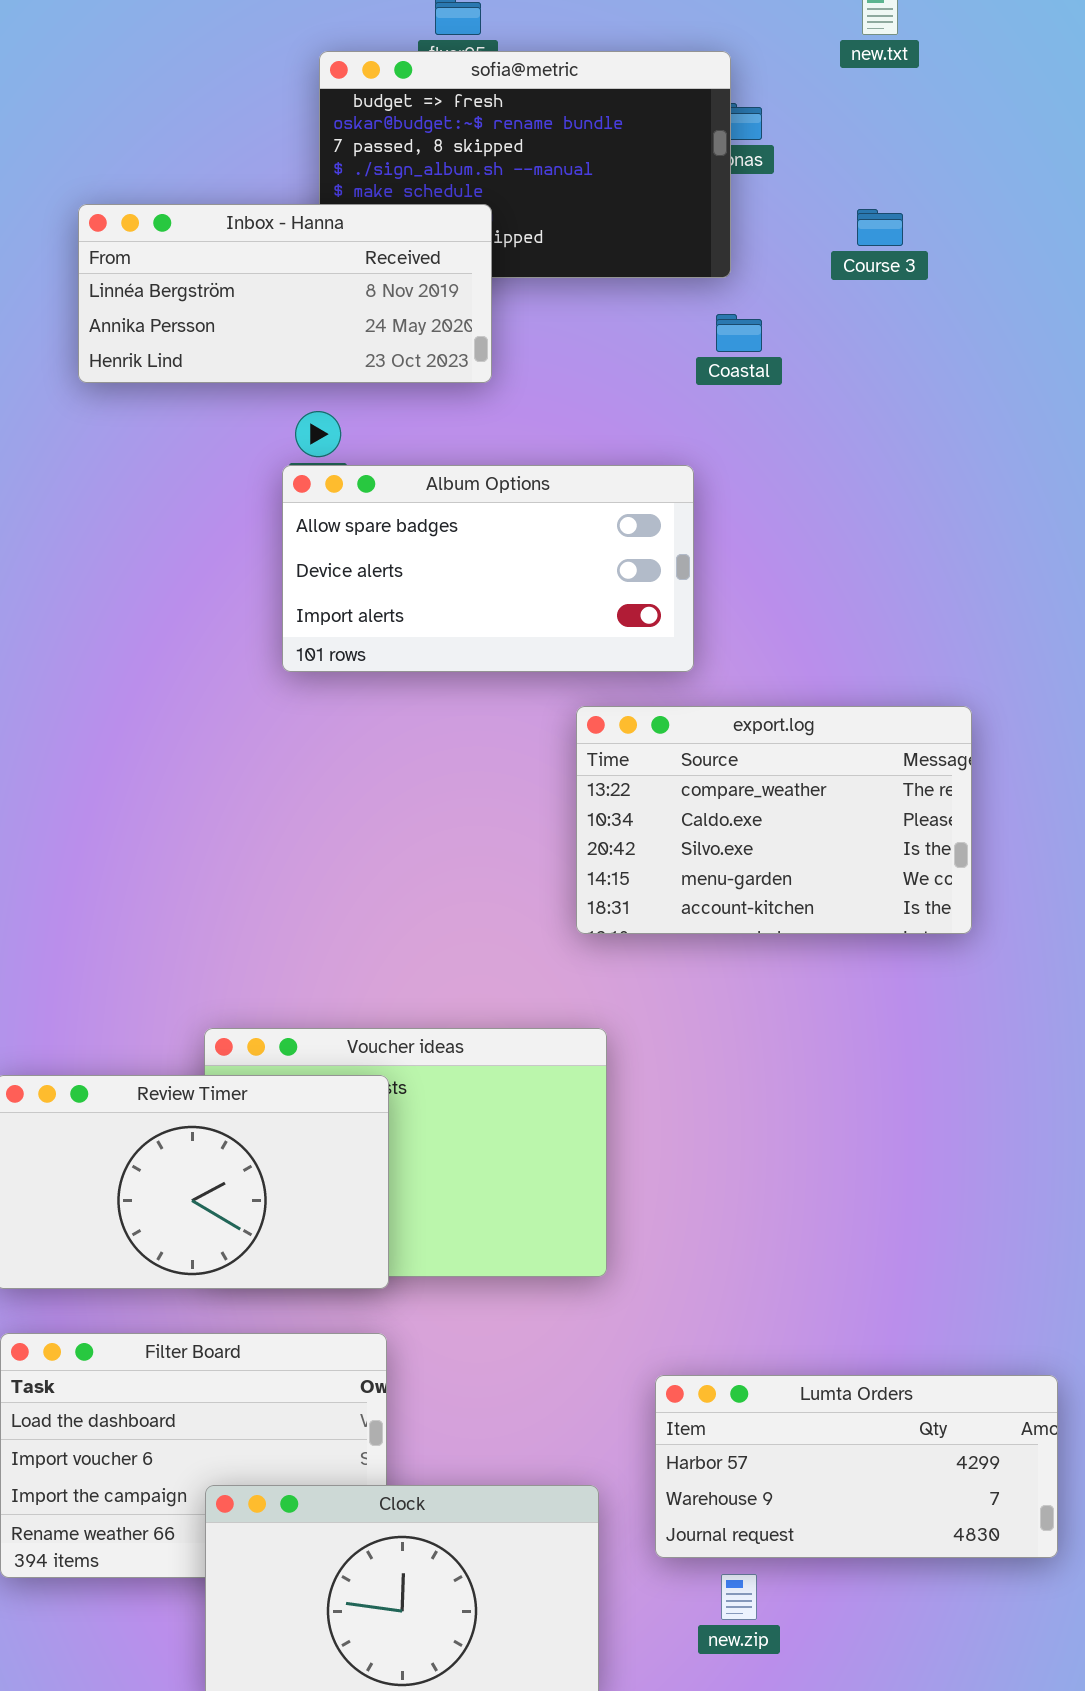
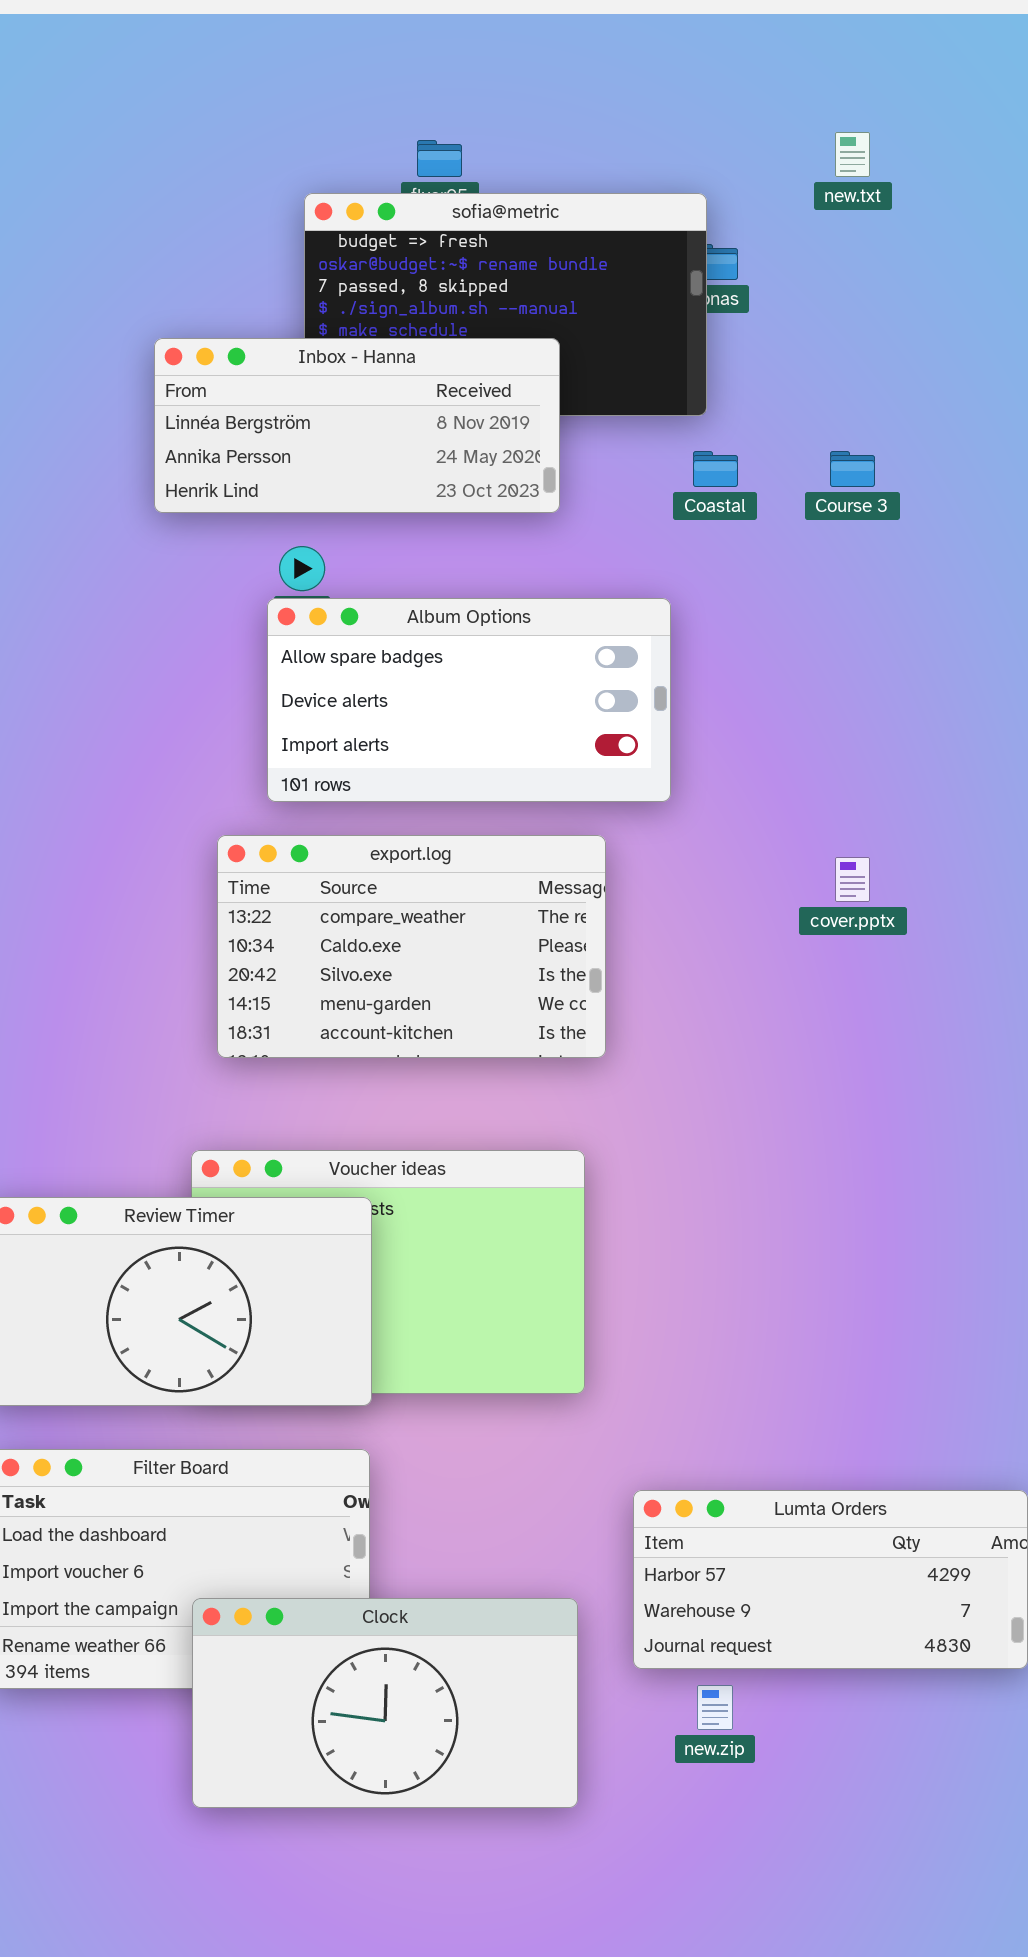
Inbox - Hanna: [78,204,492,383] -> [154,338,560,513], moved
Course 3: [857,209,903,246] -> [830,451,875,487], moved
export.log: [576,706,972,934] -> [217,835,606,1058], moved

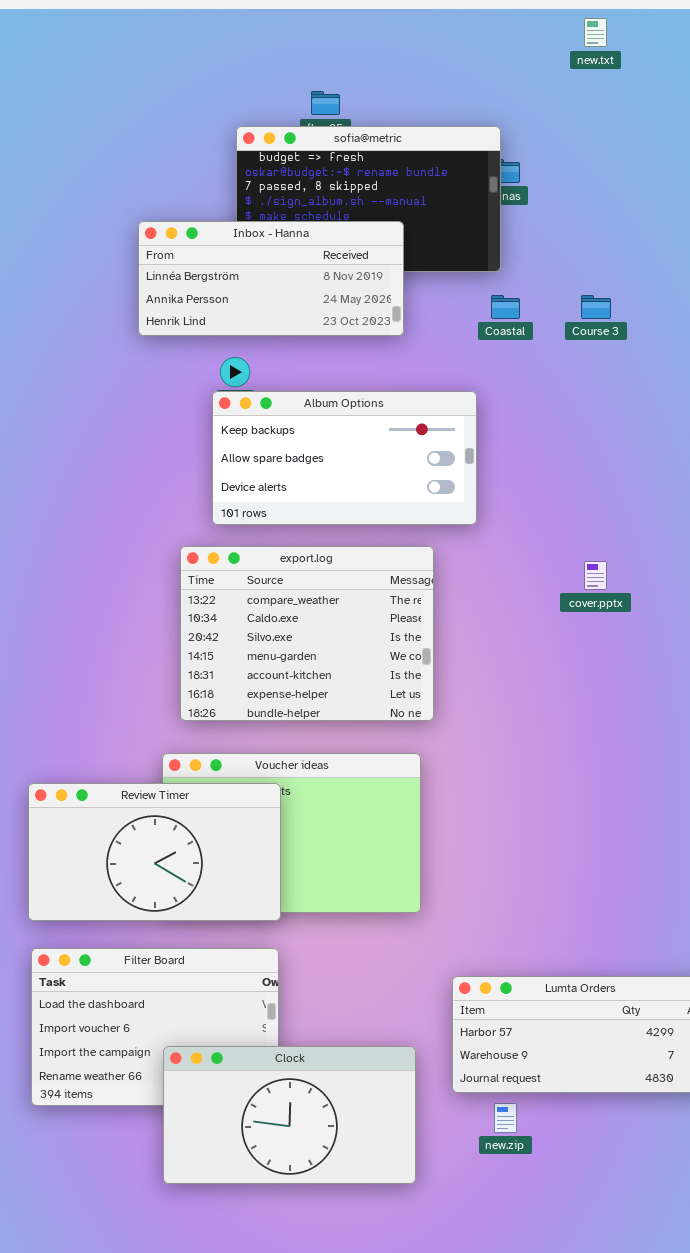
new.txt: [835,132,870,177] -> [584,18,607,47], moved
Album Options: [267,598,671,802] -> [212,391,477,525], scrolled up 1 row
export.log: [217,835,606,1058] -> [180,546,434,721], resized

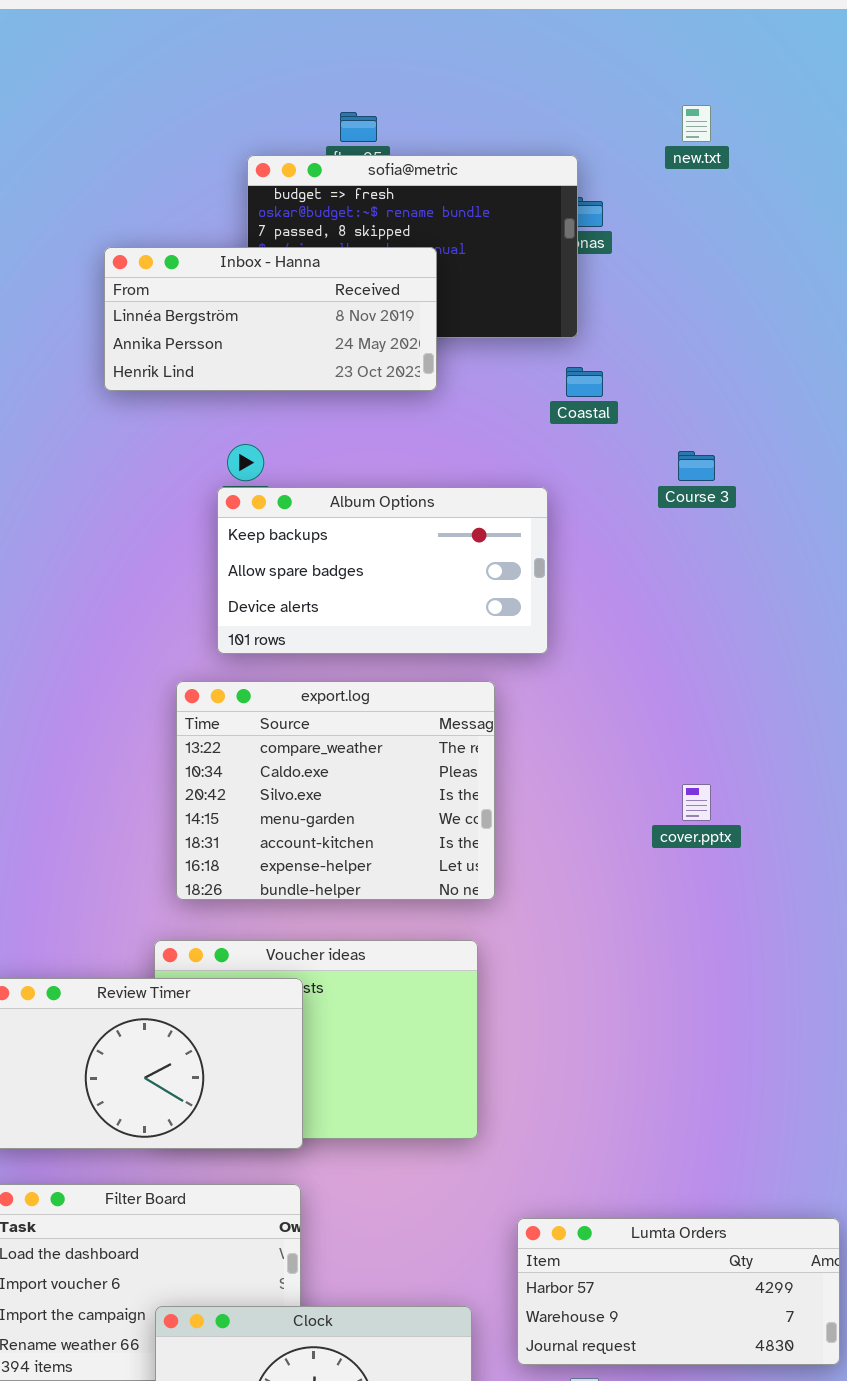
new.txt: [584,18,607,47] -> [682,105,711,142], moved
Inbox - Hanna: [138,221,404,336] -> [104,247,437,391], moved
Course 3: [581,295,611,319] -> [678,451,715,481], moved
cover.pptx: [584,561,607,590] -> [682,784,711,821], moved

